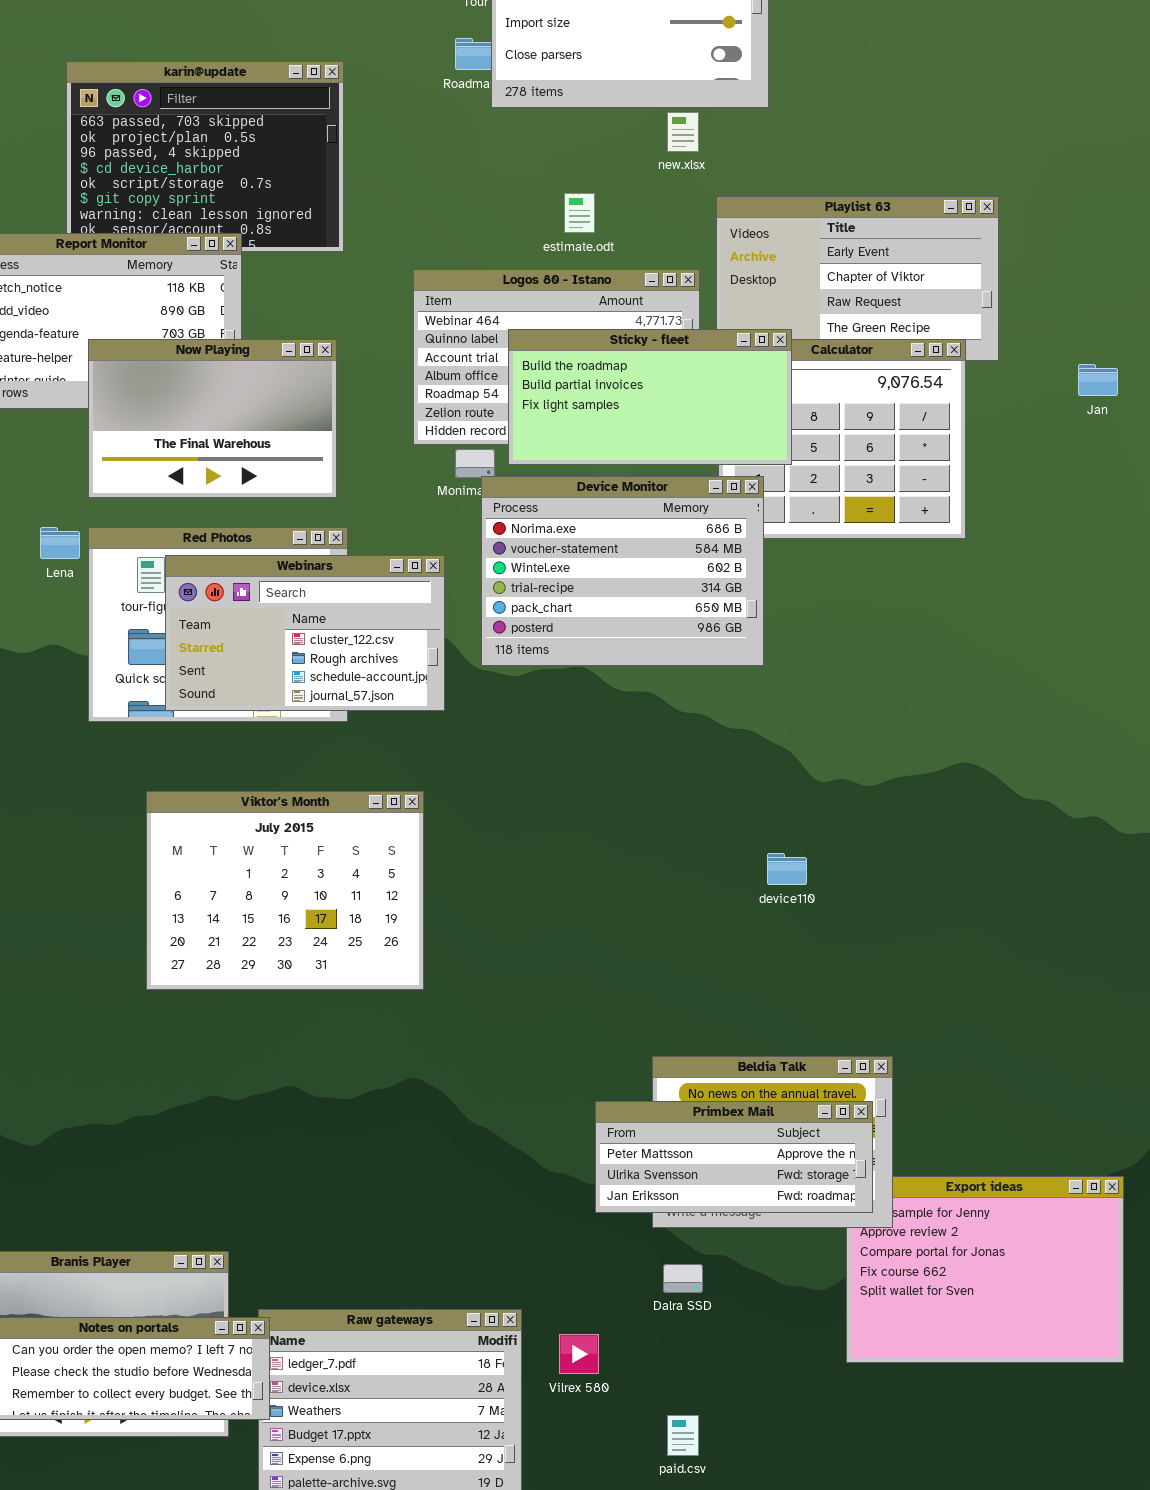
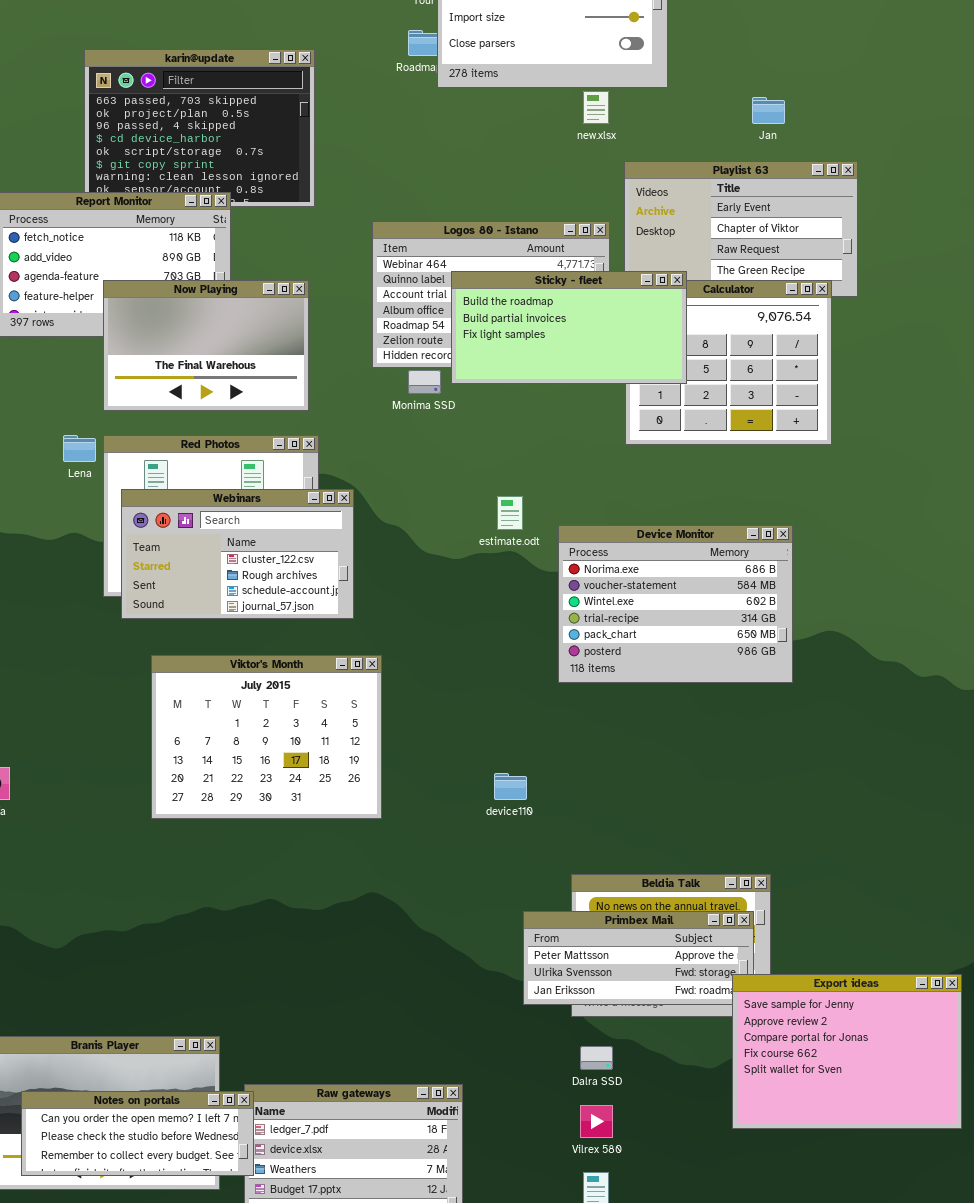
estimate.odt: [564,193,595,233] -> [497,496,523,530], moved
Jan: [1078,364,1118,396] -> [752,97,785,124], moved
Device Monitor: [481,476,764,666] -> [558,525,793,683], moved
Webinars: [165,555,445,711] -> [121,489,354,619], moved
device110: [767,853,807,885] -> [494,773,527,800], moved
Export ideas: [846,1176,1124,1363] -> [732,974,962,1129], raised
Vilrex 580: [559,1334,599,1374] -> [580,1105,613,1138], moved

